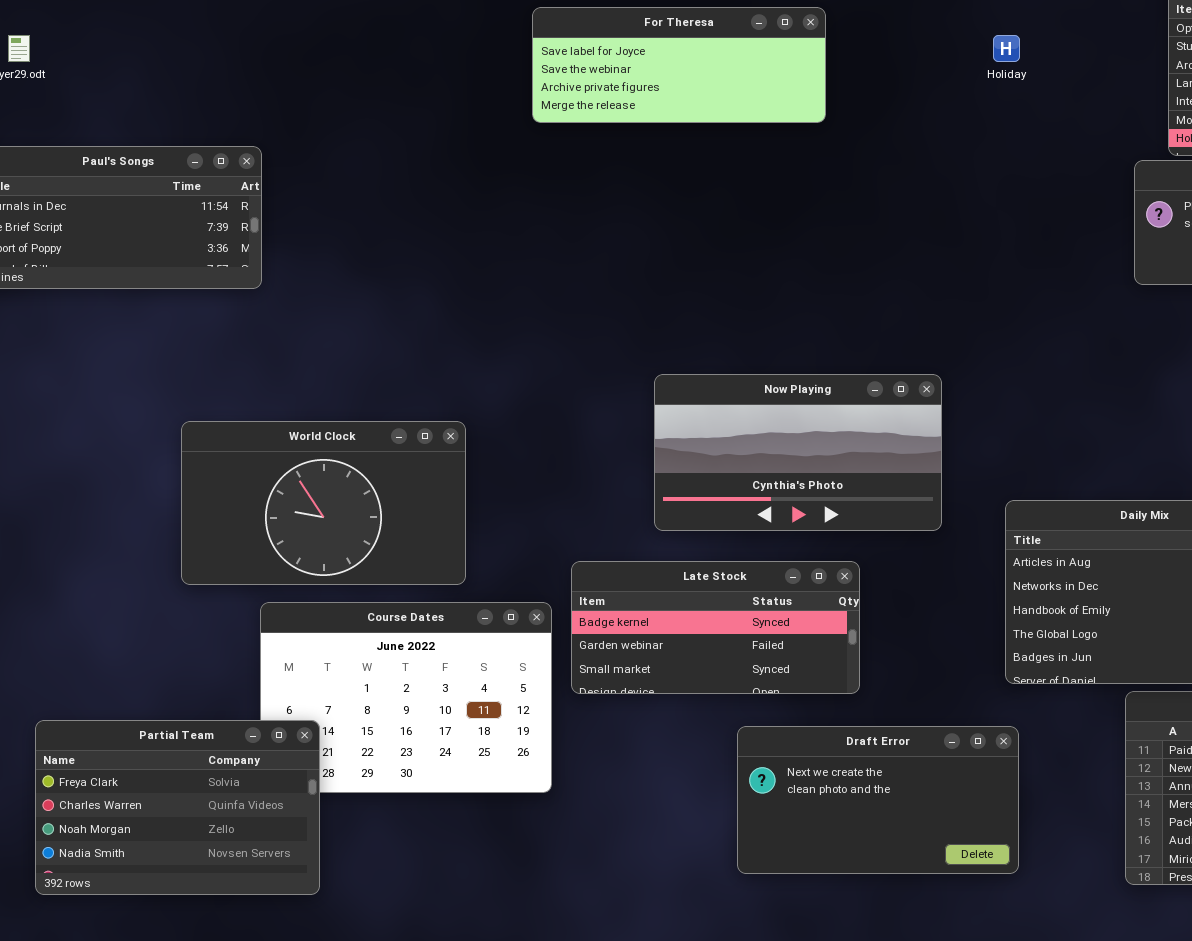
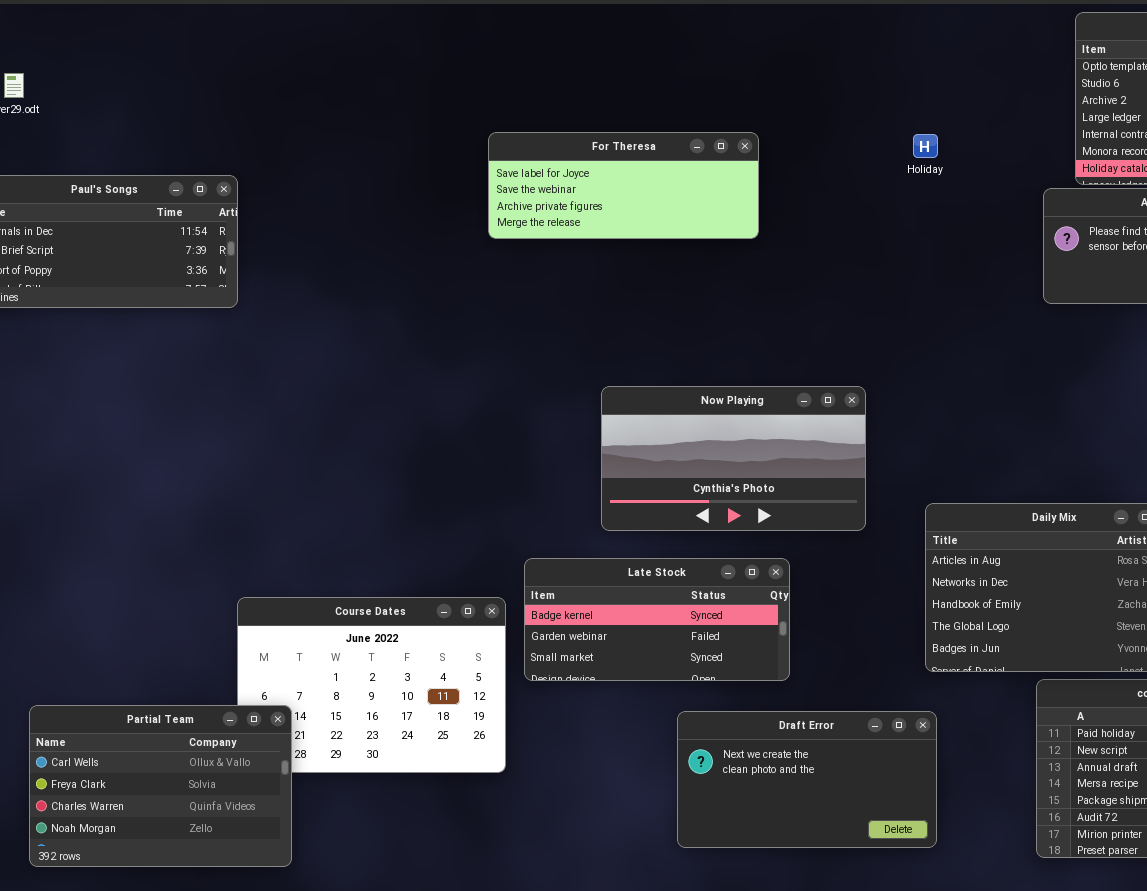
For Theresa: [532,7,826,123] -> [488,132,759,239], moved
Holiday: [993,35,1020,62] -> [913,134,938,158], moved
World Clock: [181,421,466,585] -> none, closed
Partial Team: [35,720,320,895] -> [29,705,292,867], scrolled up 1 row

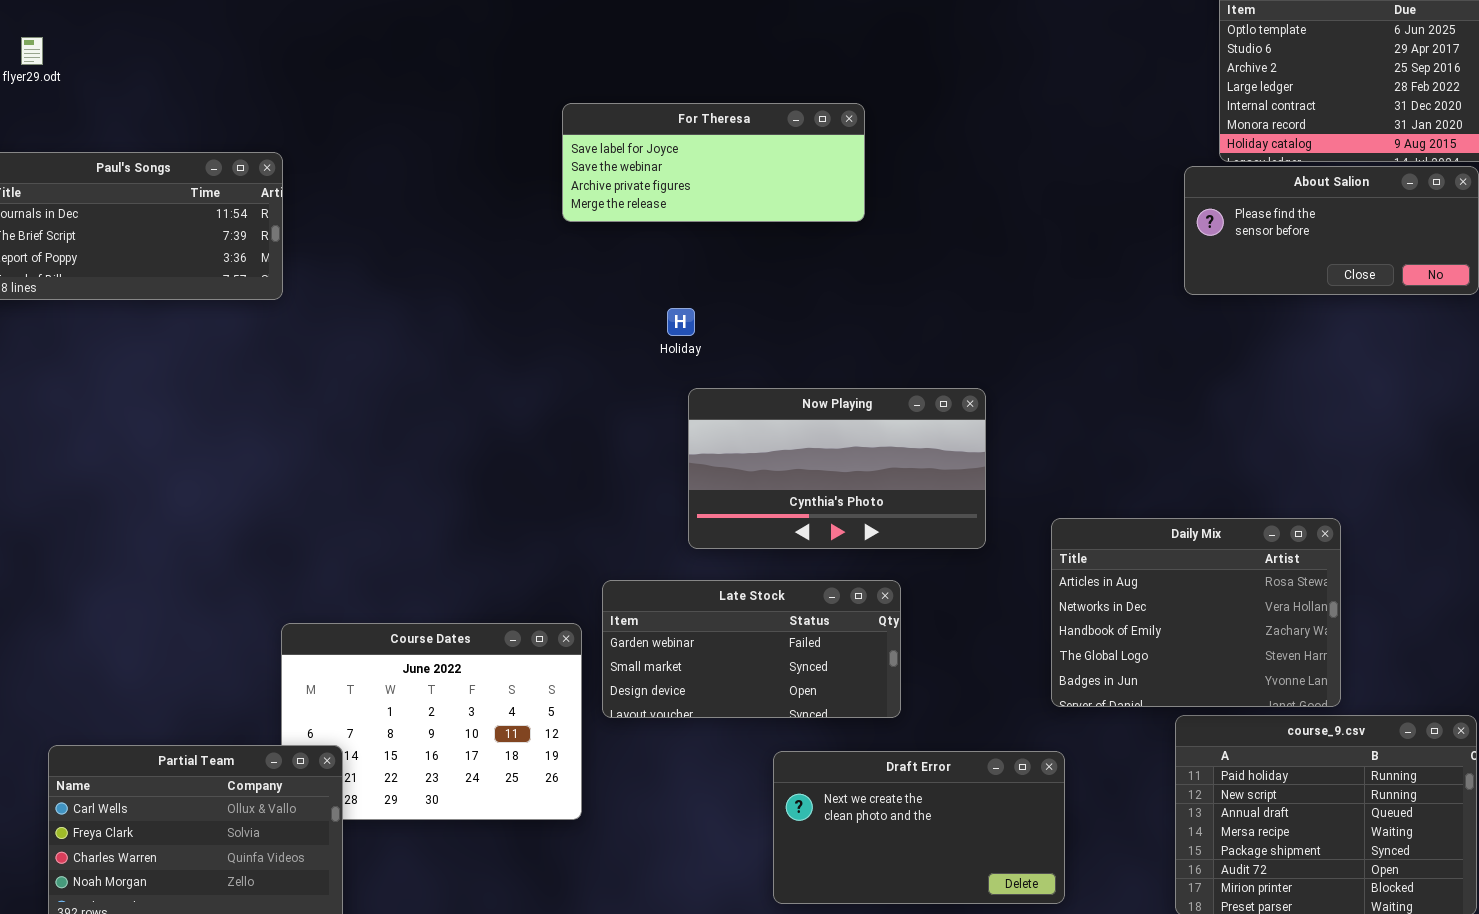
Holiday: [913,134,938,158] -> [667,308,695,336], moved
Late Stock: [524,558,790,681] -> [602,580,901,718], scrolled down 1 row

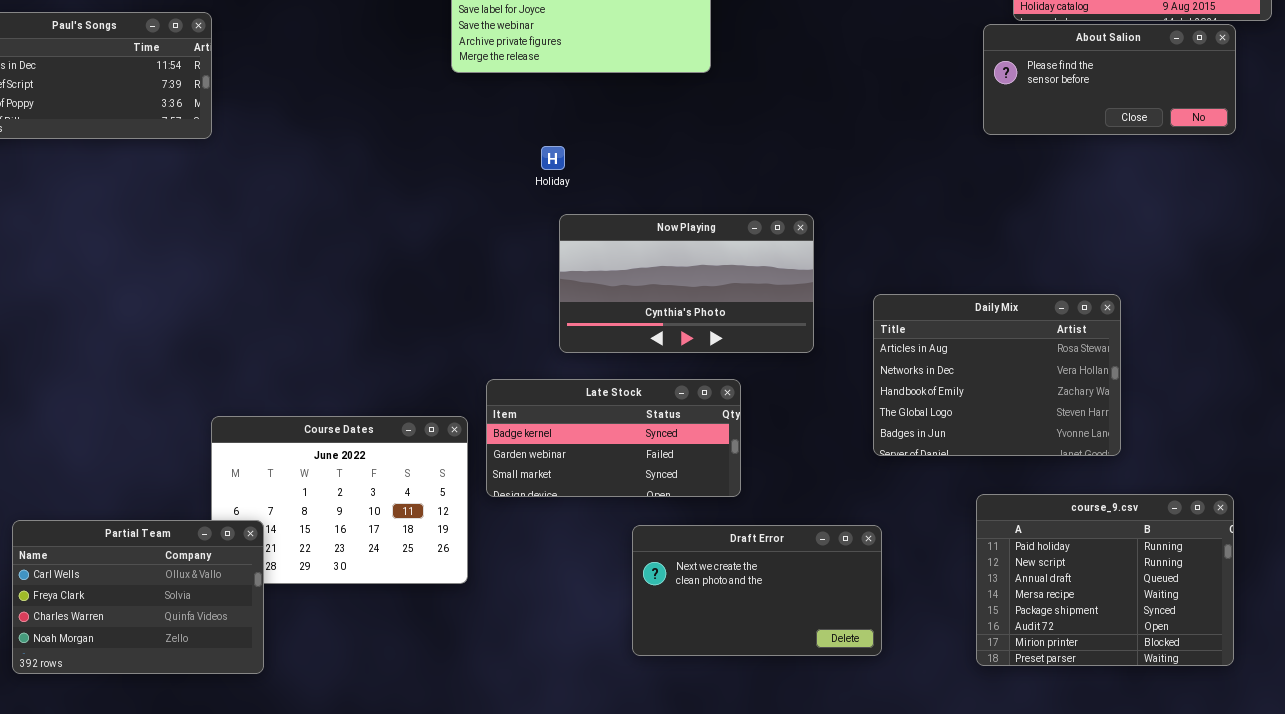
Daily Mix: [1051,518,1341,707] -> [873,294,1121,456], moved
Late Stock: [602,580,901,718] -> [486,379,741,497], scrolled up 1 row

